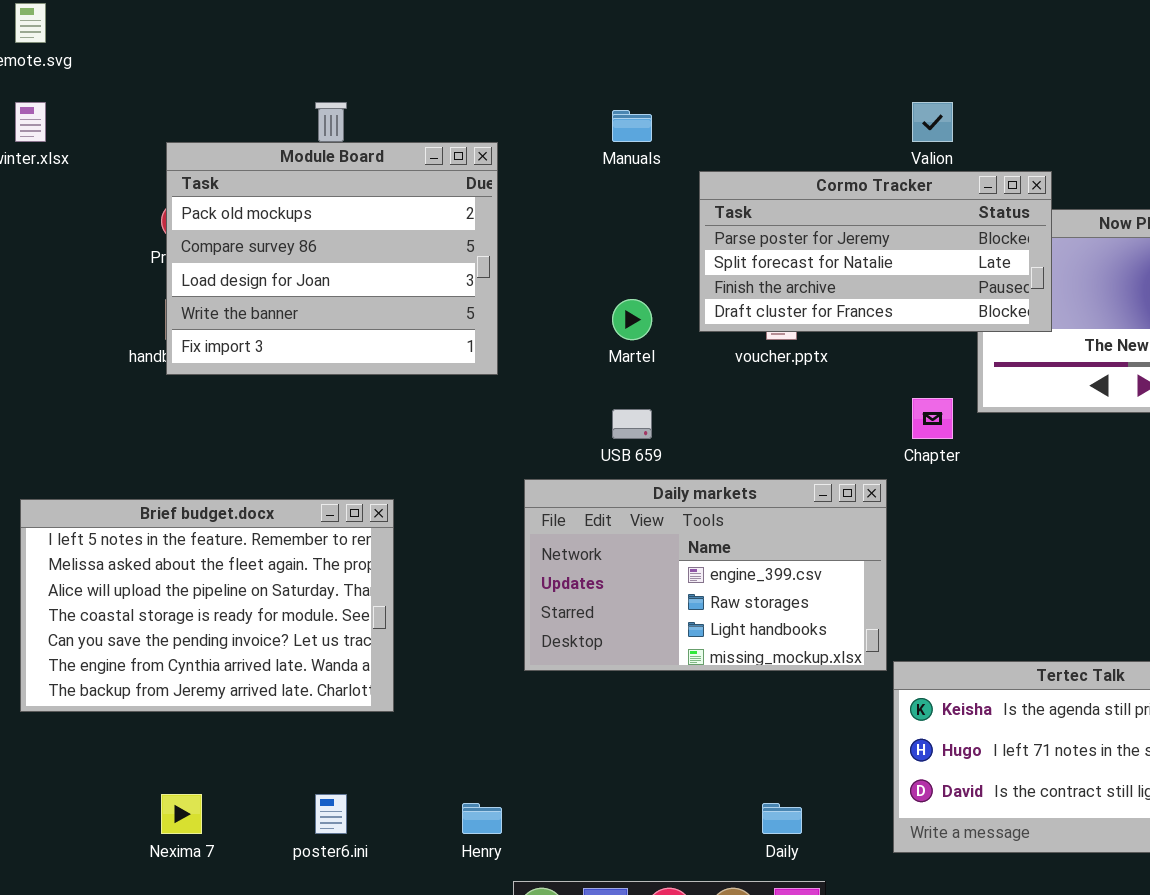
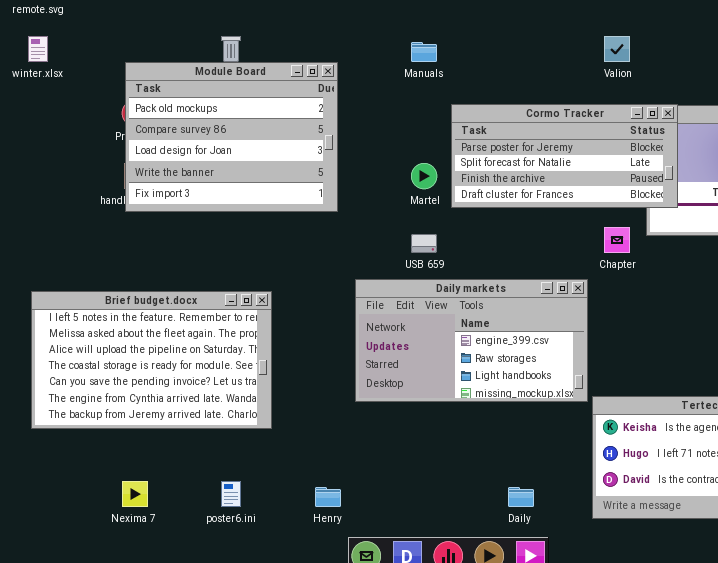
Cormo Tracker: [699,171,1052,332] -> [451,104,678,208], moved

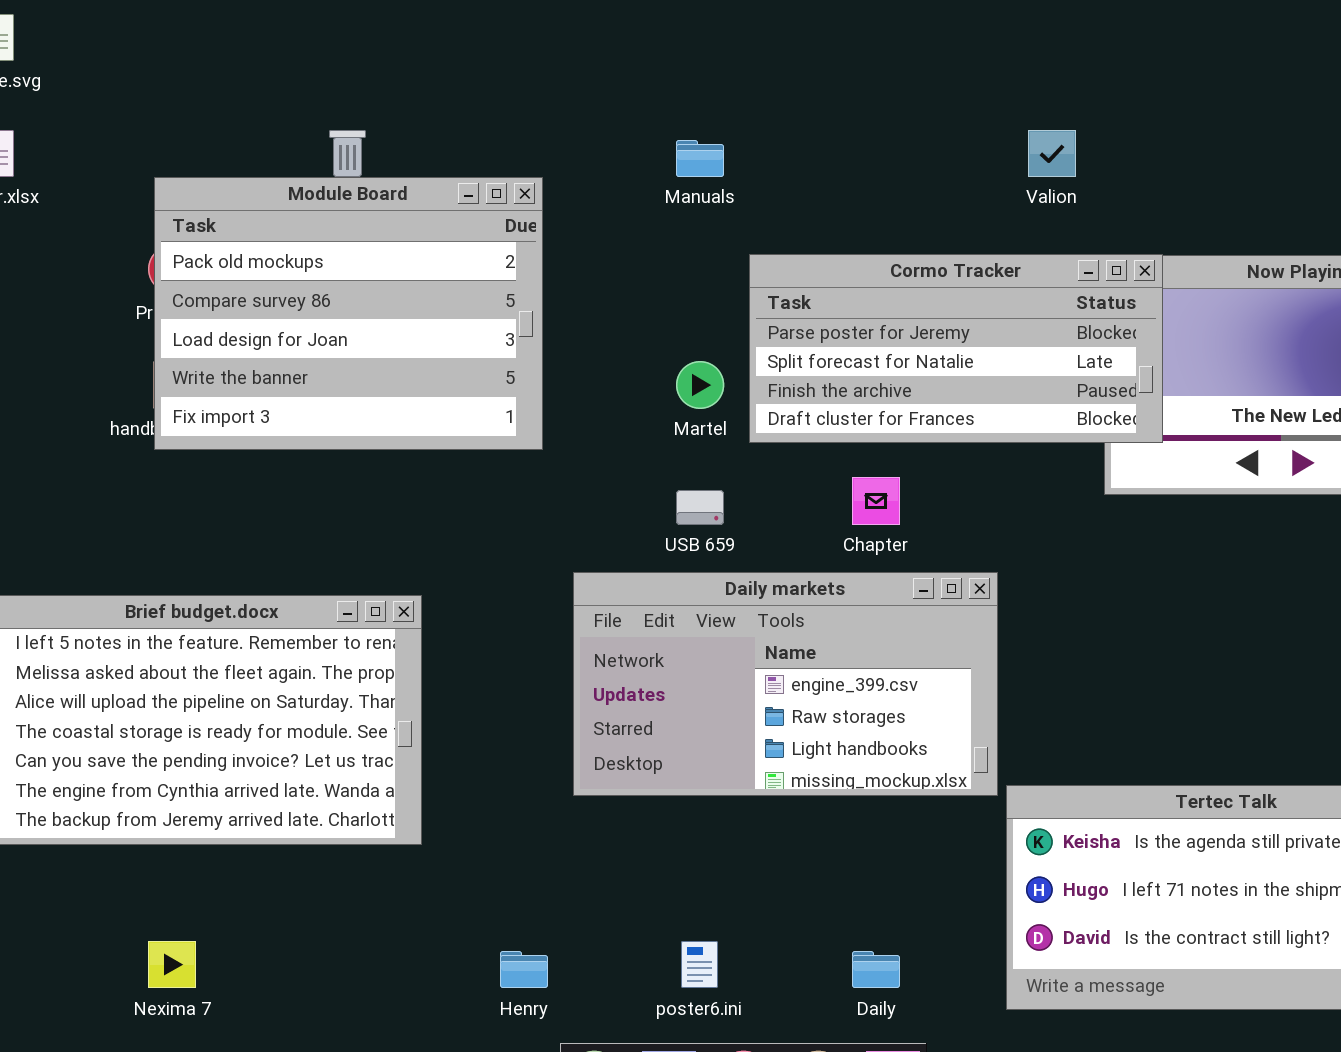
Chapter: [604,227,630,253] -> [852,477,900,525], moved
poster6.ini: [221,481,241,507] -> [681,941,718,988], moved

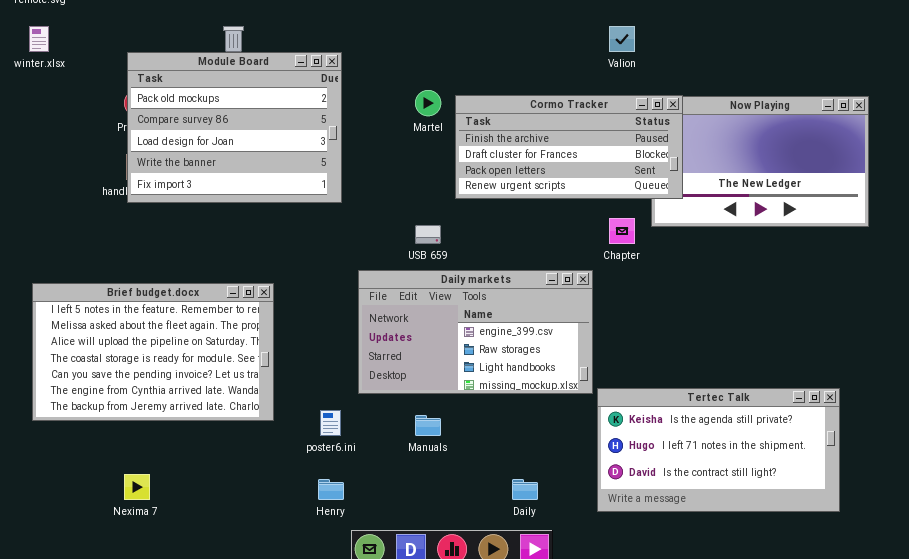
Manuals: [676,140,724,177] -> [415,415,441,436], moved
Cormo Tracker: [749,254,1163,443] -> [455,95,683,199], scrolled down 2 rows
Martel: [676,361,724,409] -> [415,90,441,116], moved
Chapter: [852,477,900,525] -> [609,218,635,244], moved
poster6.ini: [681,941,718,988] -> [320,410,341,436], moved

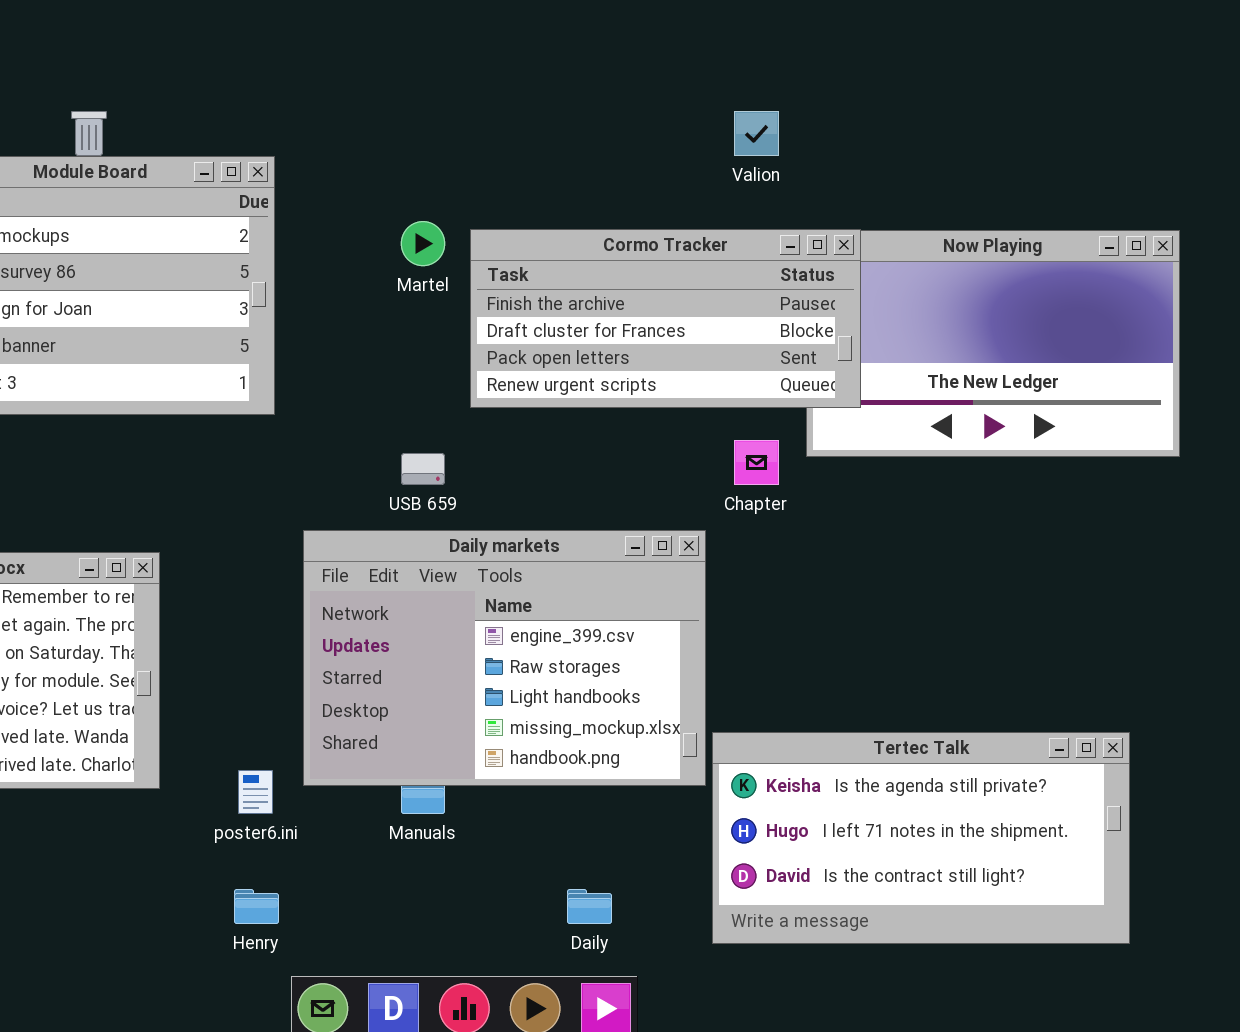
Daily markets: [358,270,593,394] -> [303,530,706,786], resized

